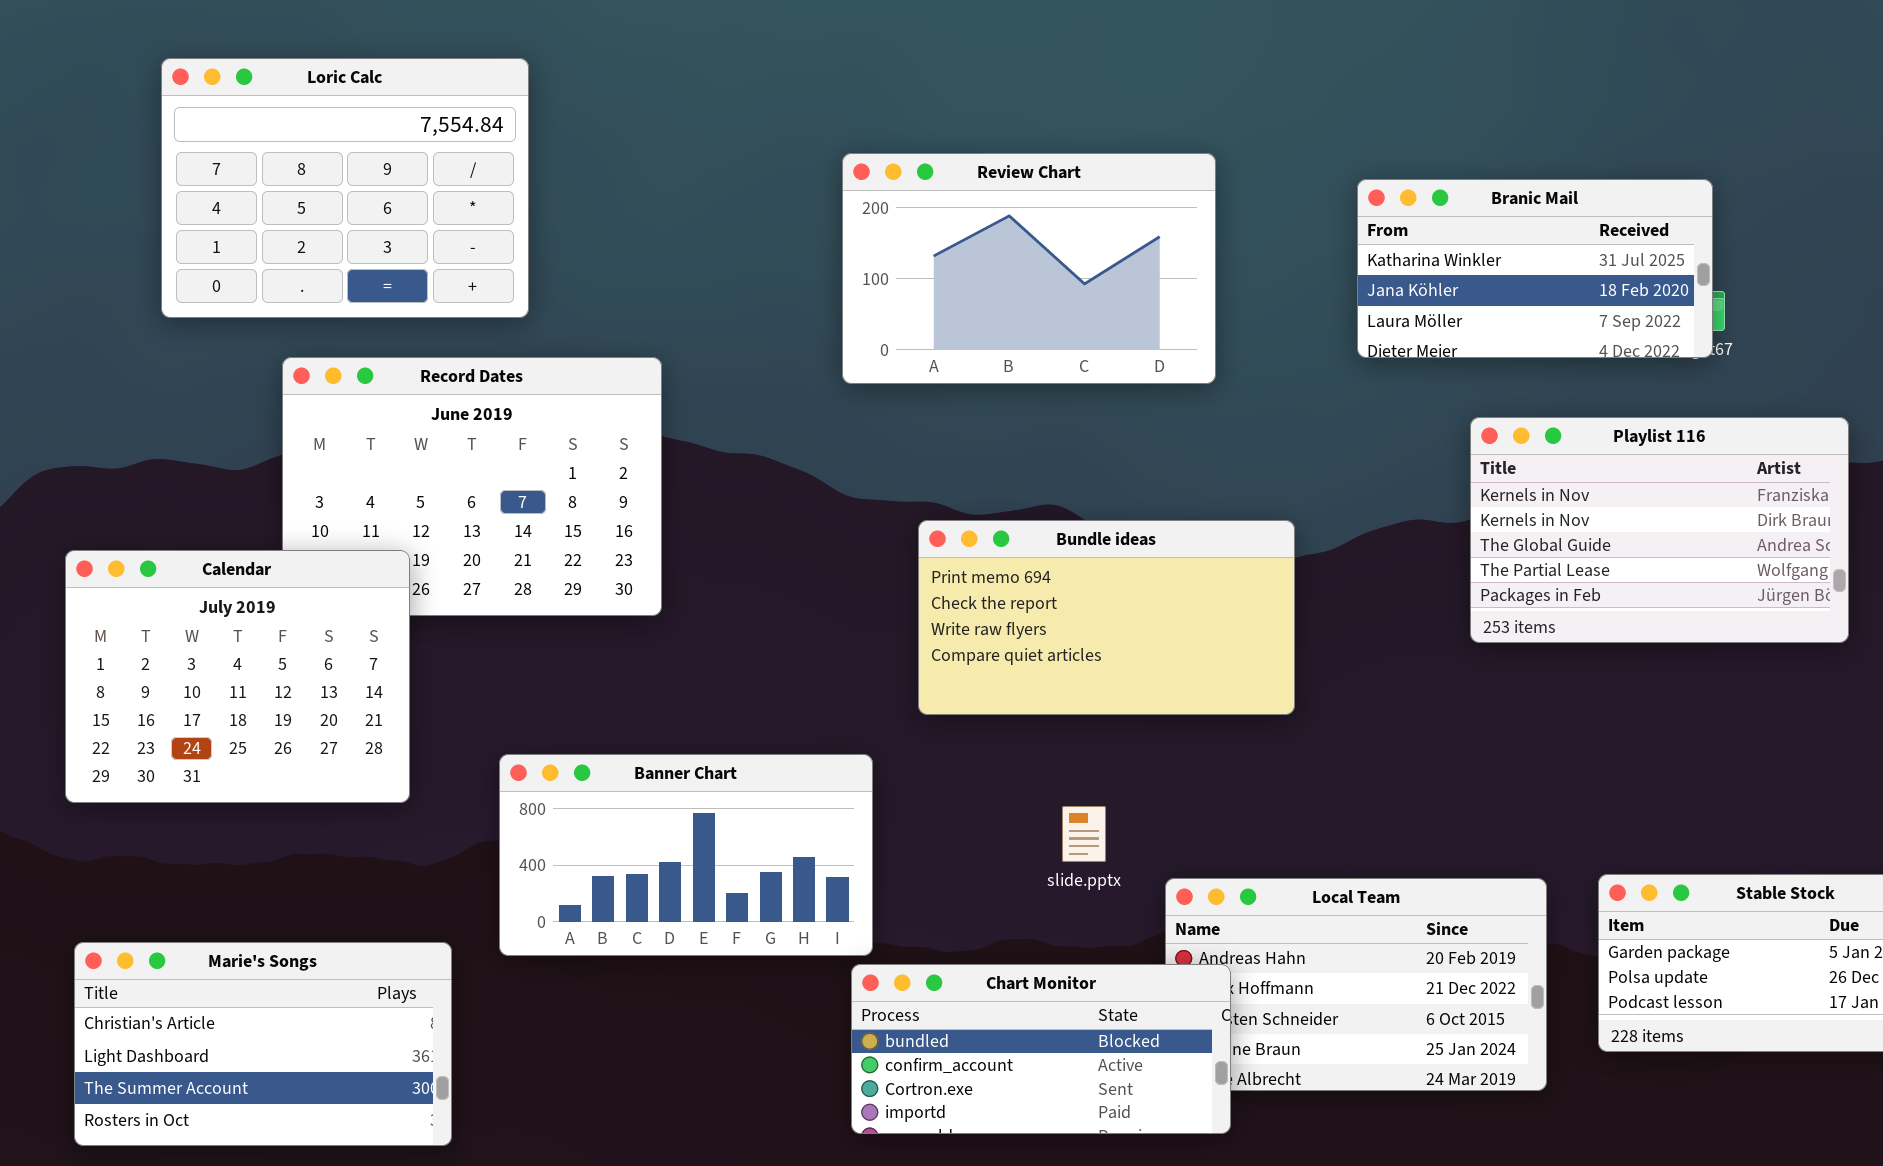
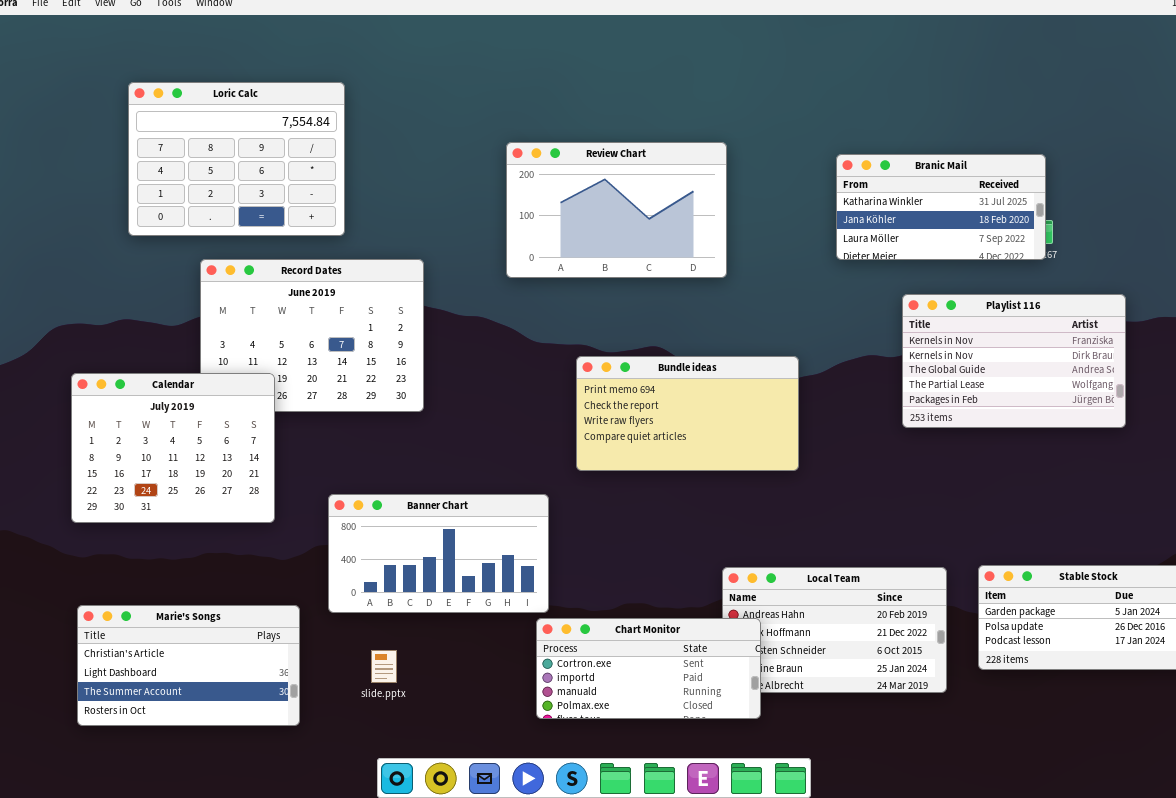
Review Chart: [842,153,1216,384] -> [506,142,727,278], moved
slide.pptx: [1062,806,1106,862] -> [371,650,397,683], moved
Chart Monitor: [851,964,1231,1134] -> [536,618,761,719], scrolled down 2 rows

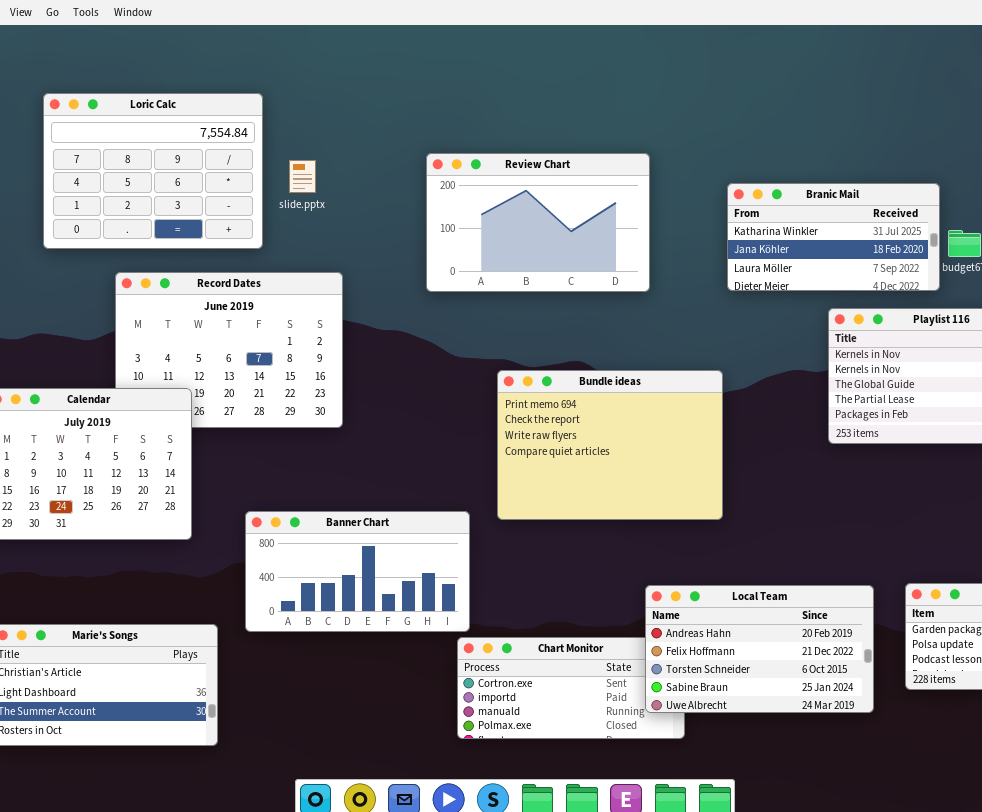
Branic Mail: [836,154,1046,260] -> [727,183,940,291], moved
Bundle ideas: [576,356,799,471] -> [497,370,723,520], resized
Local Team: [722,567,947,693] -> [645,585,874,713], raised
slide.pptx: [371,650,397,683] -> [289,160,316,193], moved

